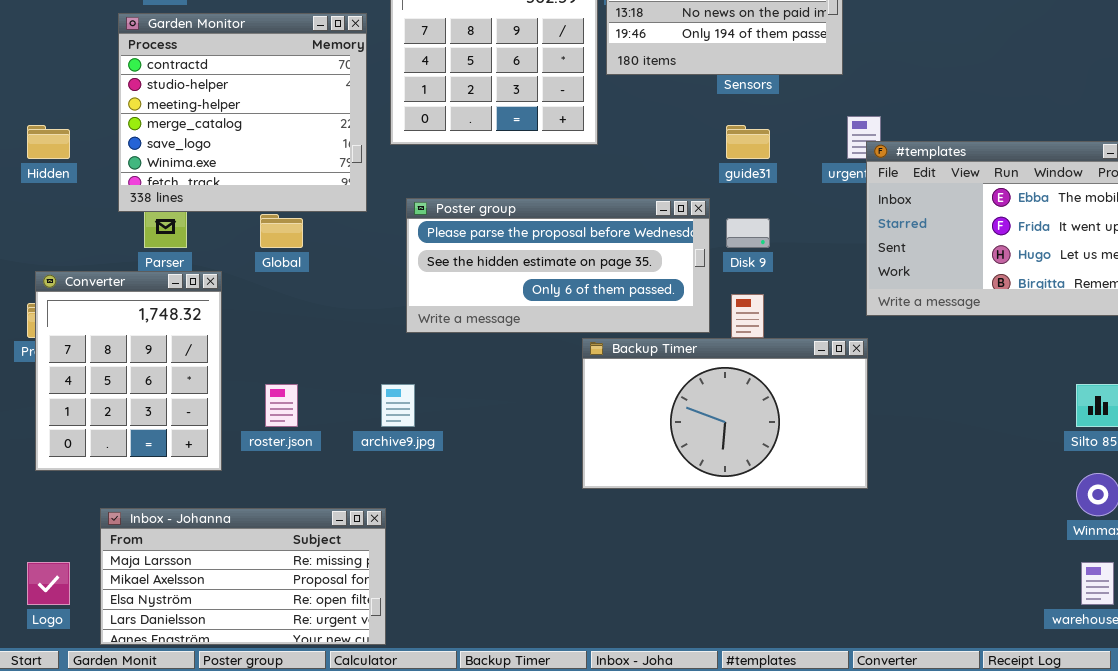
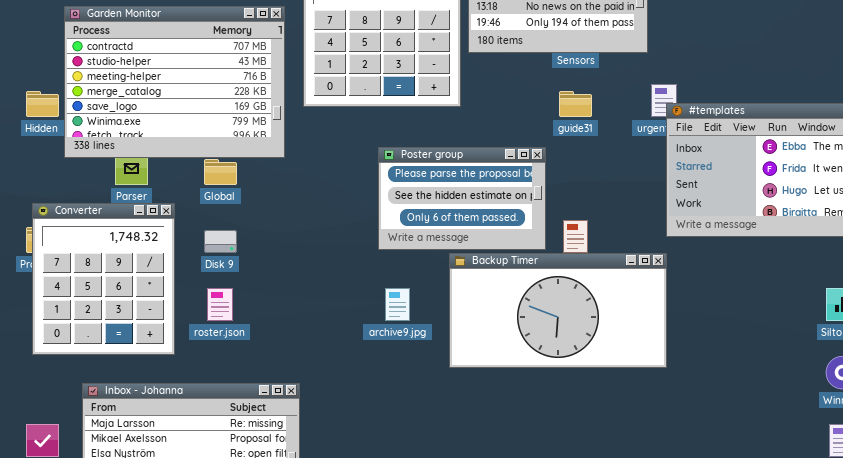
Garden Monitor: [118,13,367,212] -> [64,6,285,158], resized
Poster group: [406,198,710,333] -> [378,147,546,250], resized
Disk 9: [726,218,770,248] -> [204,230,237,253], moved
archive9.jpg: [381,384,415,427] -> [385,288,410,321], moved

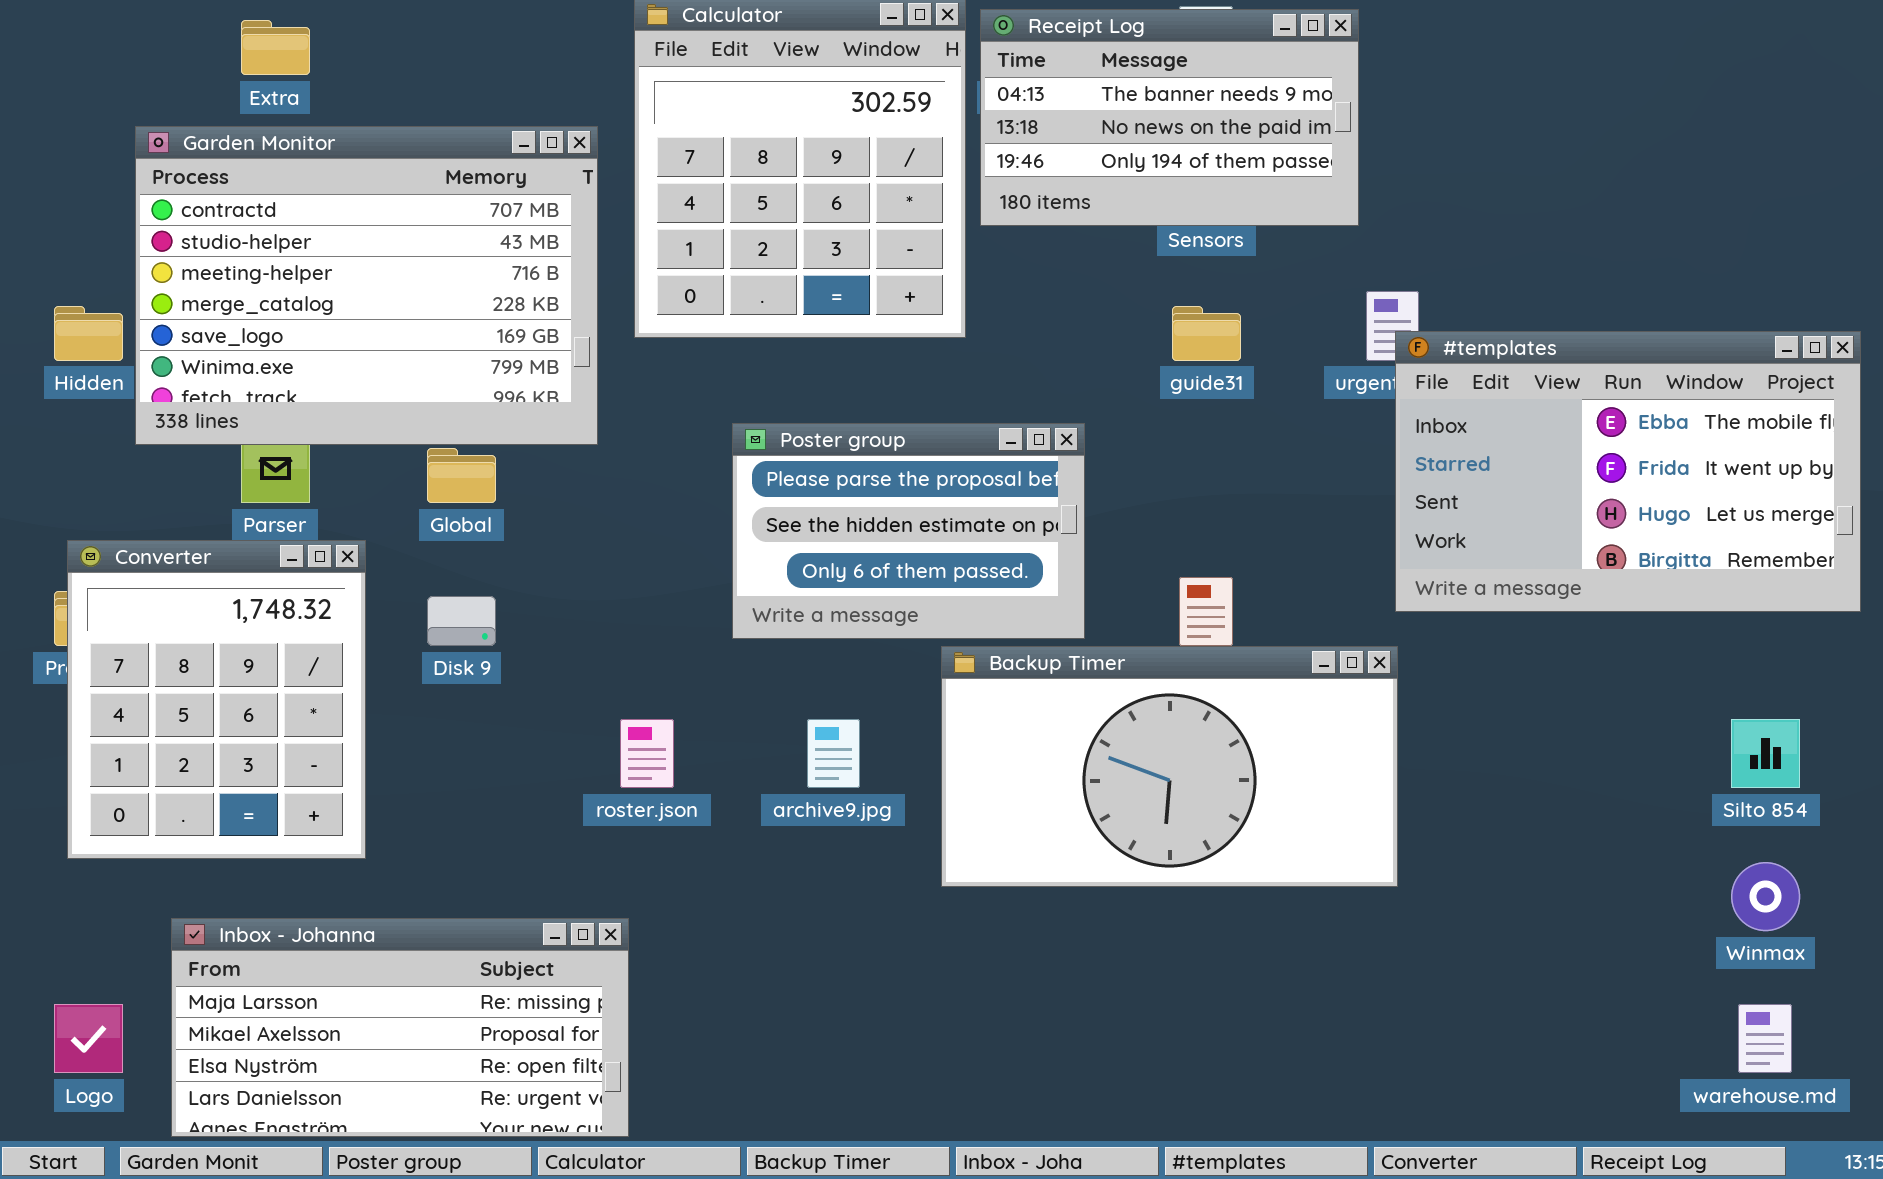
Poster group: [378,147,546,250] -> [732,423,1085,639], moved
roster.json: [207,288,233,321] -> [620,719,674,788], moved

